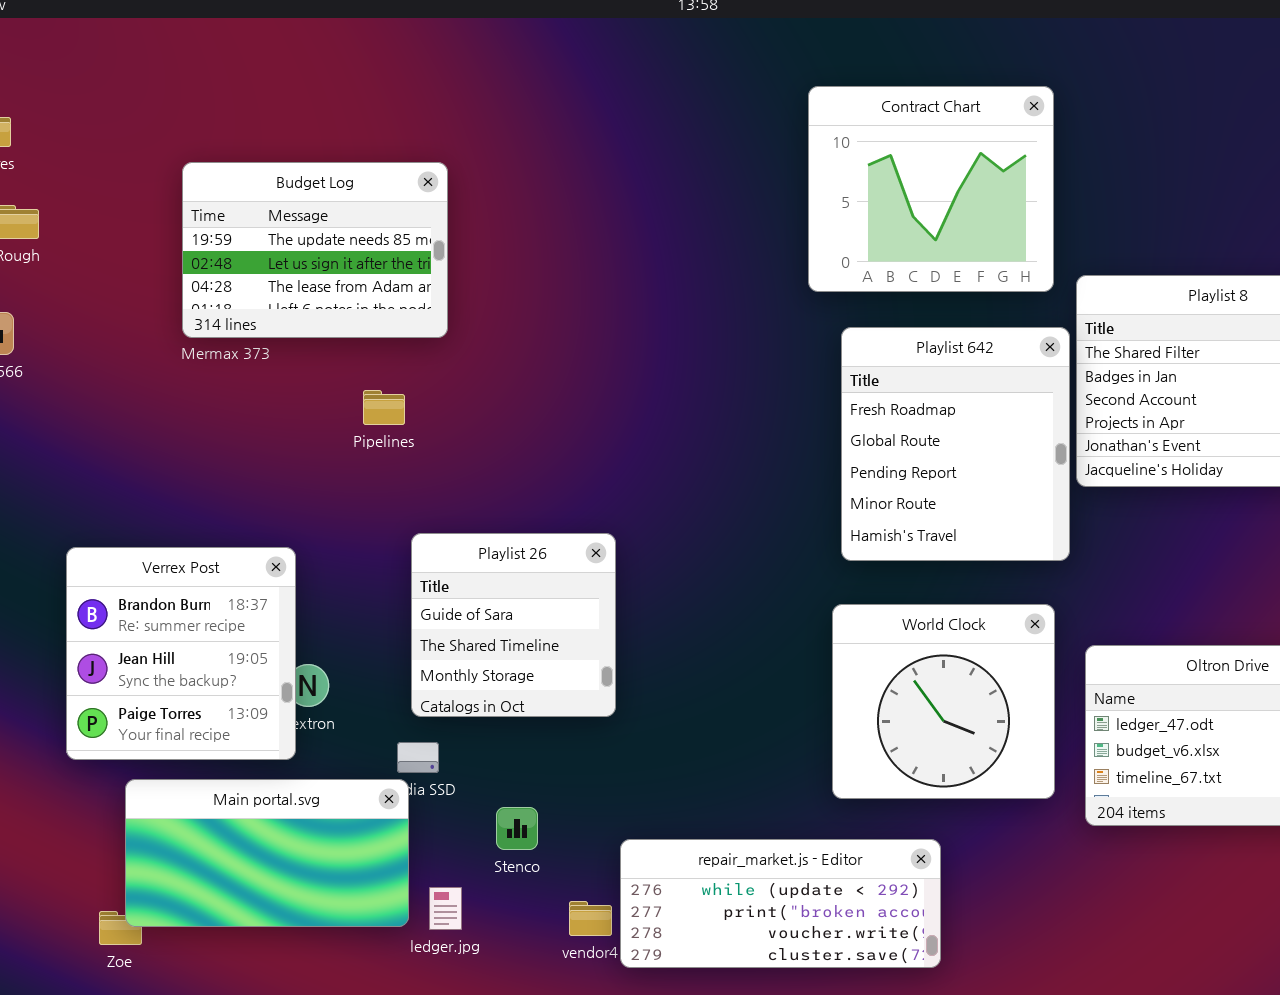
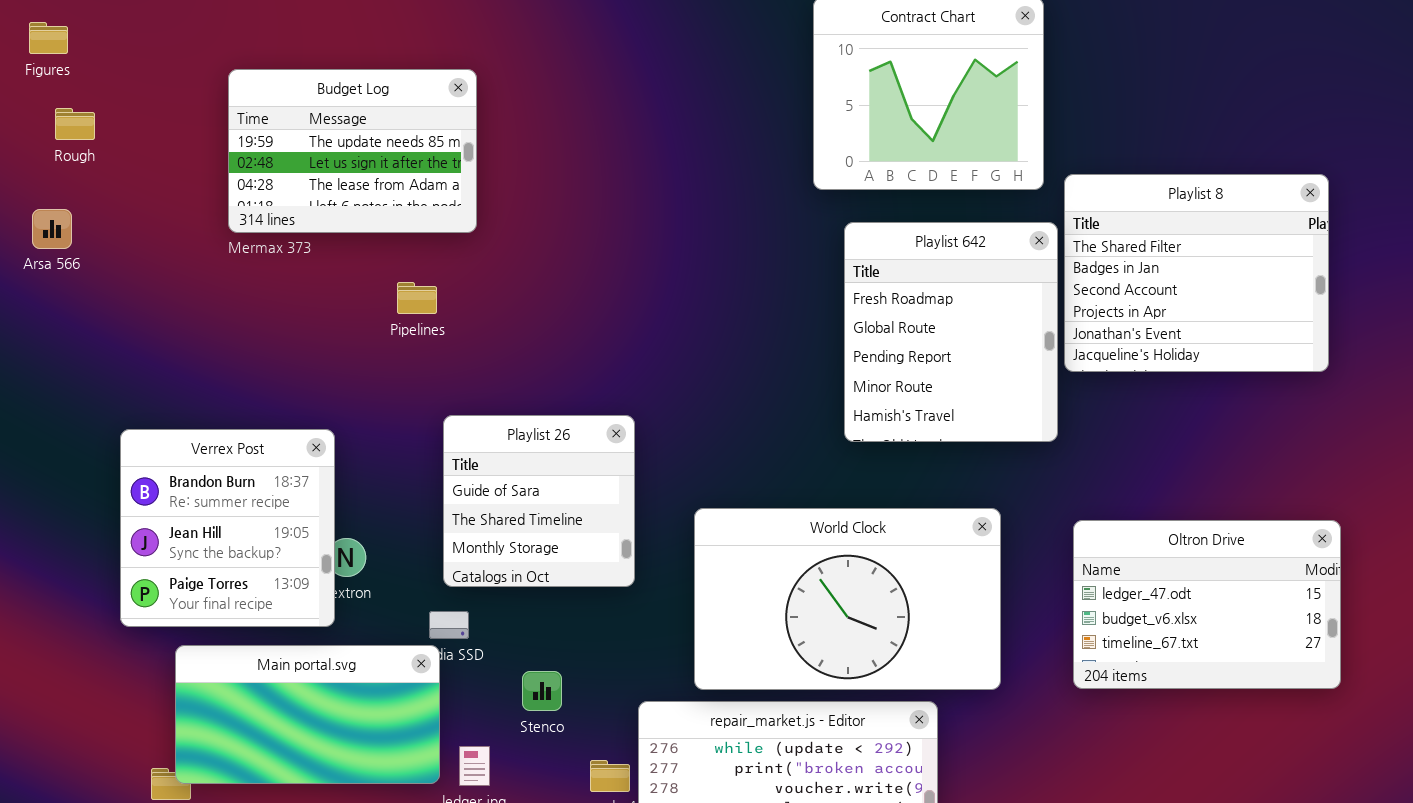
World Clock: [832,604,1055,799] -> [694,508,1001,690], moved, resized

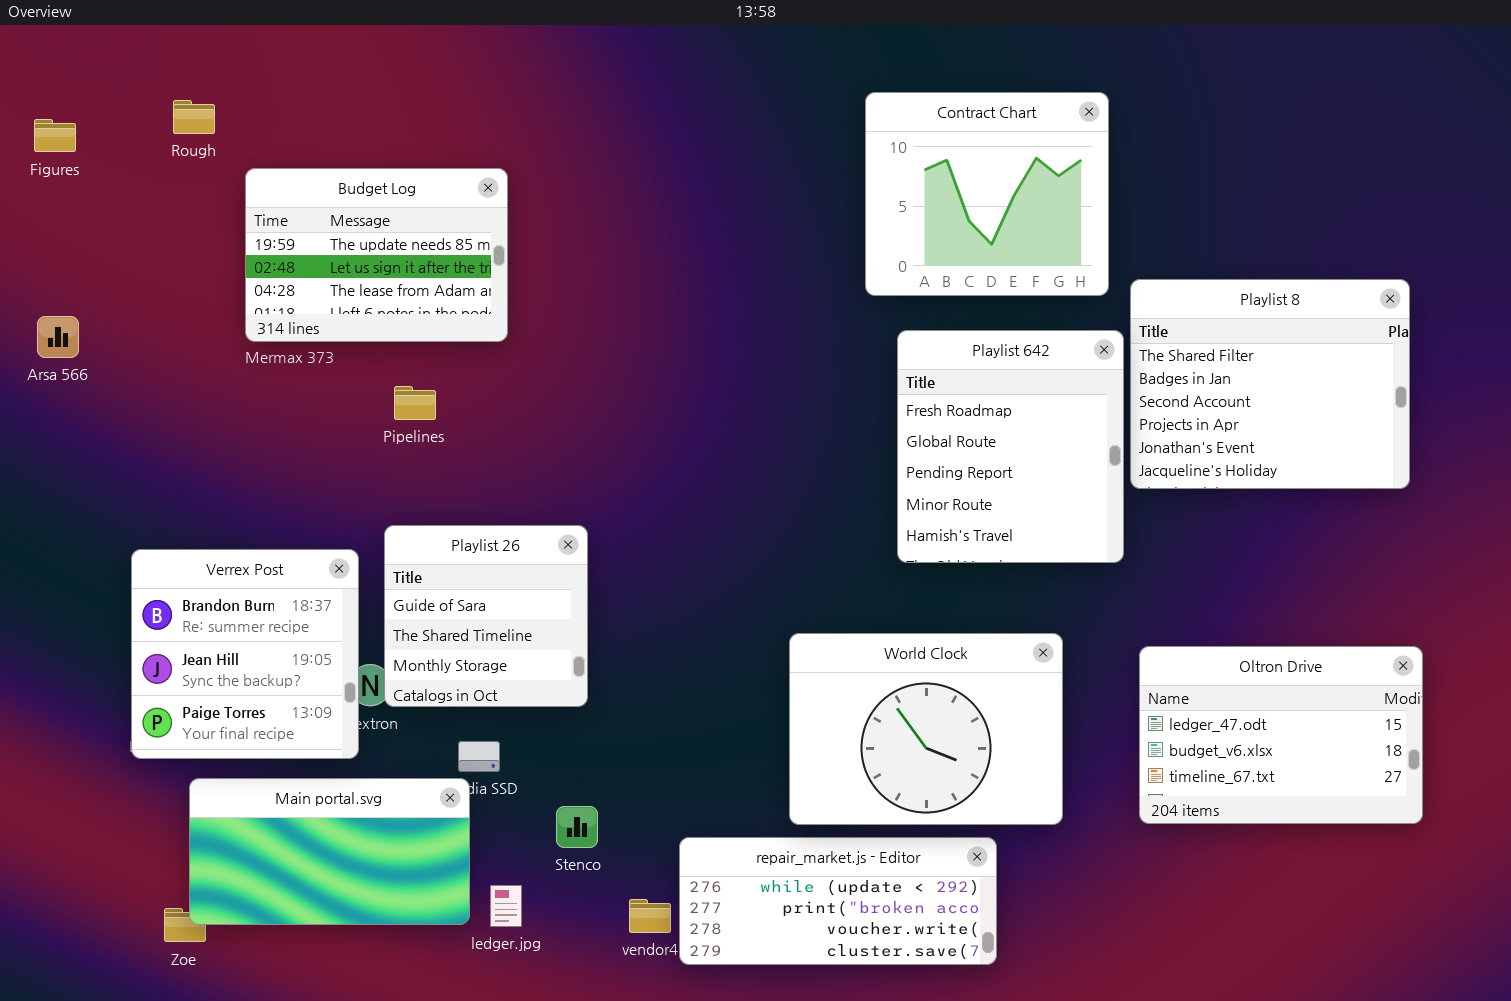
Rough: [55,108,95,140] -> [173,100,215,134], moved
Pipelines: [397,282,437,314] -> [394,386,436,420], moved
Playlist 26: [443,415,635,587] -> [384,525,588,707], moved
World Clock: [694,508,1001,690] -> [789,633,1063,825], resized

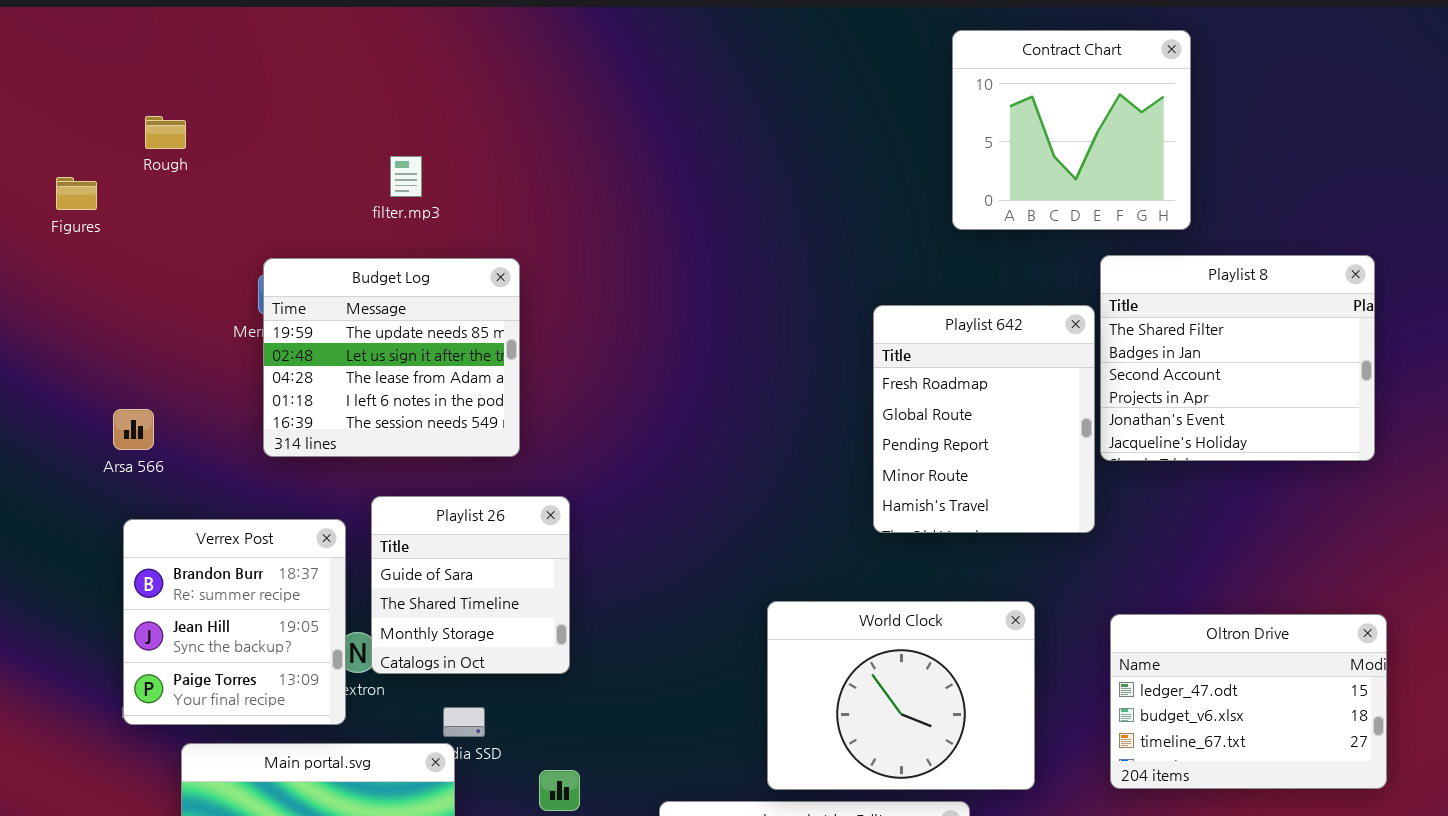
Contract Chart: [865,92,1109,296] -> [952,30,1191,230], moved
Rough: [173,100,215,134] -> [145,116,186,149], moved
Figures: [34,119,76,152] -> [56,177,97,210], moved
Budget Log: [245,168,508,342] -> [263,258,520,457], moved, resized
Arsa 566: [37,316,79,358] -> [113,409,154,450], moved

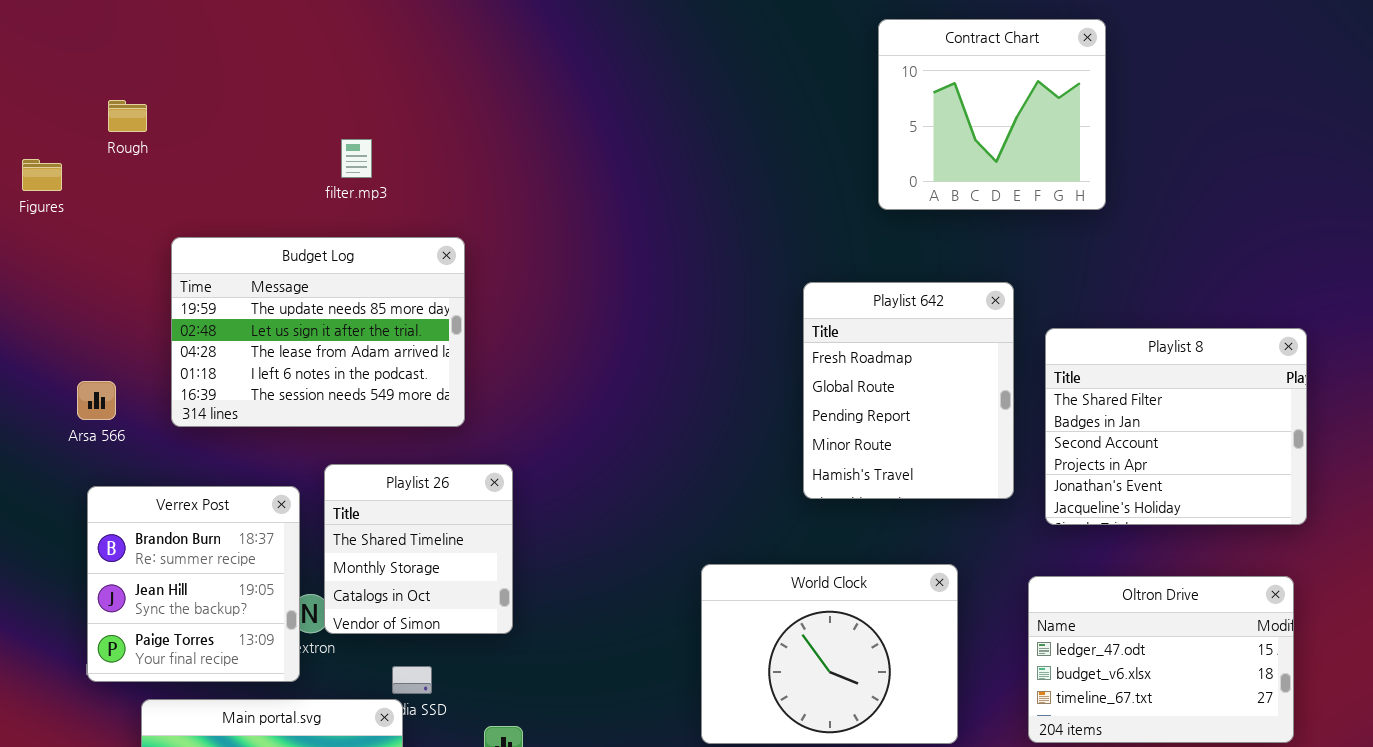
Playlist 8: [1100,255,1375,461] -> [1045,328,1307,525], moved
Budget Log: [263,258,520,457] -> [171,237,465,427], resized
Playlist 26: [371,496,570,674] -> [324,464,513,634], scrolled down 1 row

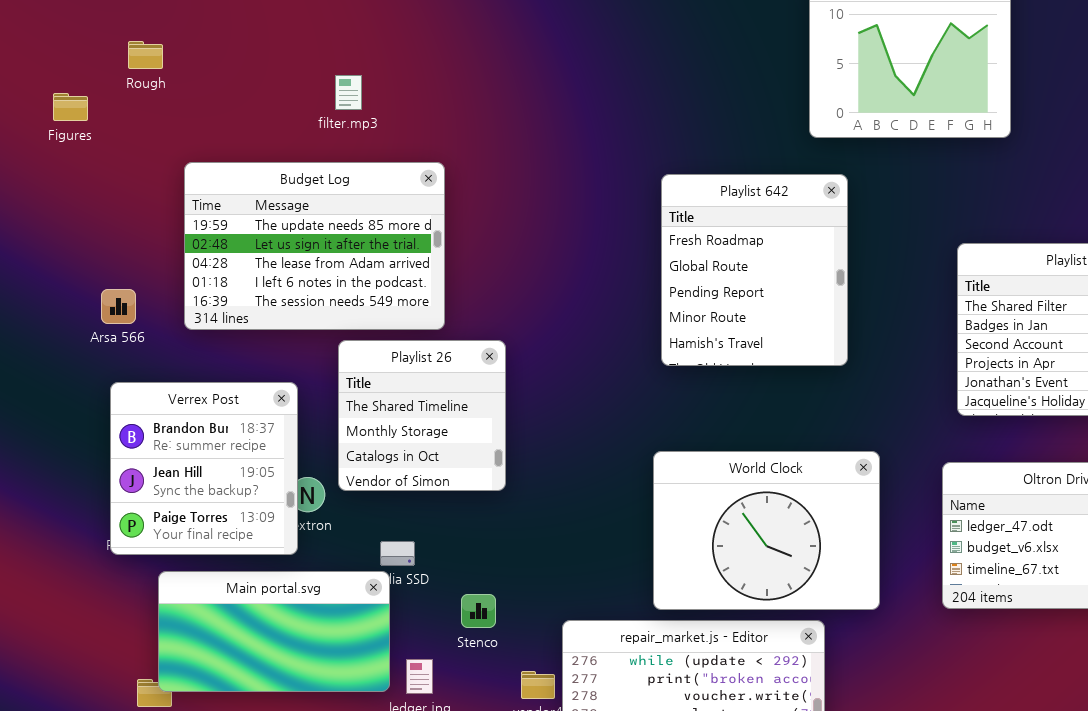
Playlist 642: [803,282,1014,499] -> [661,174,848,366], moved
Playlist 26: [324,464,513,634] -> [338,340,506,491], moved

